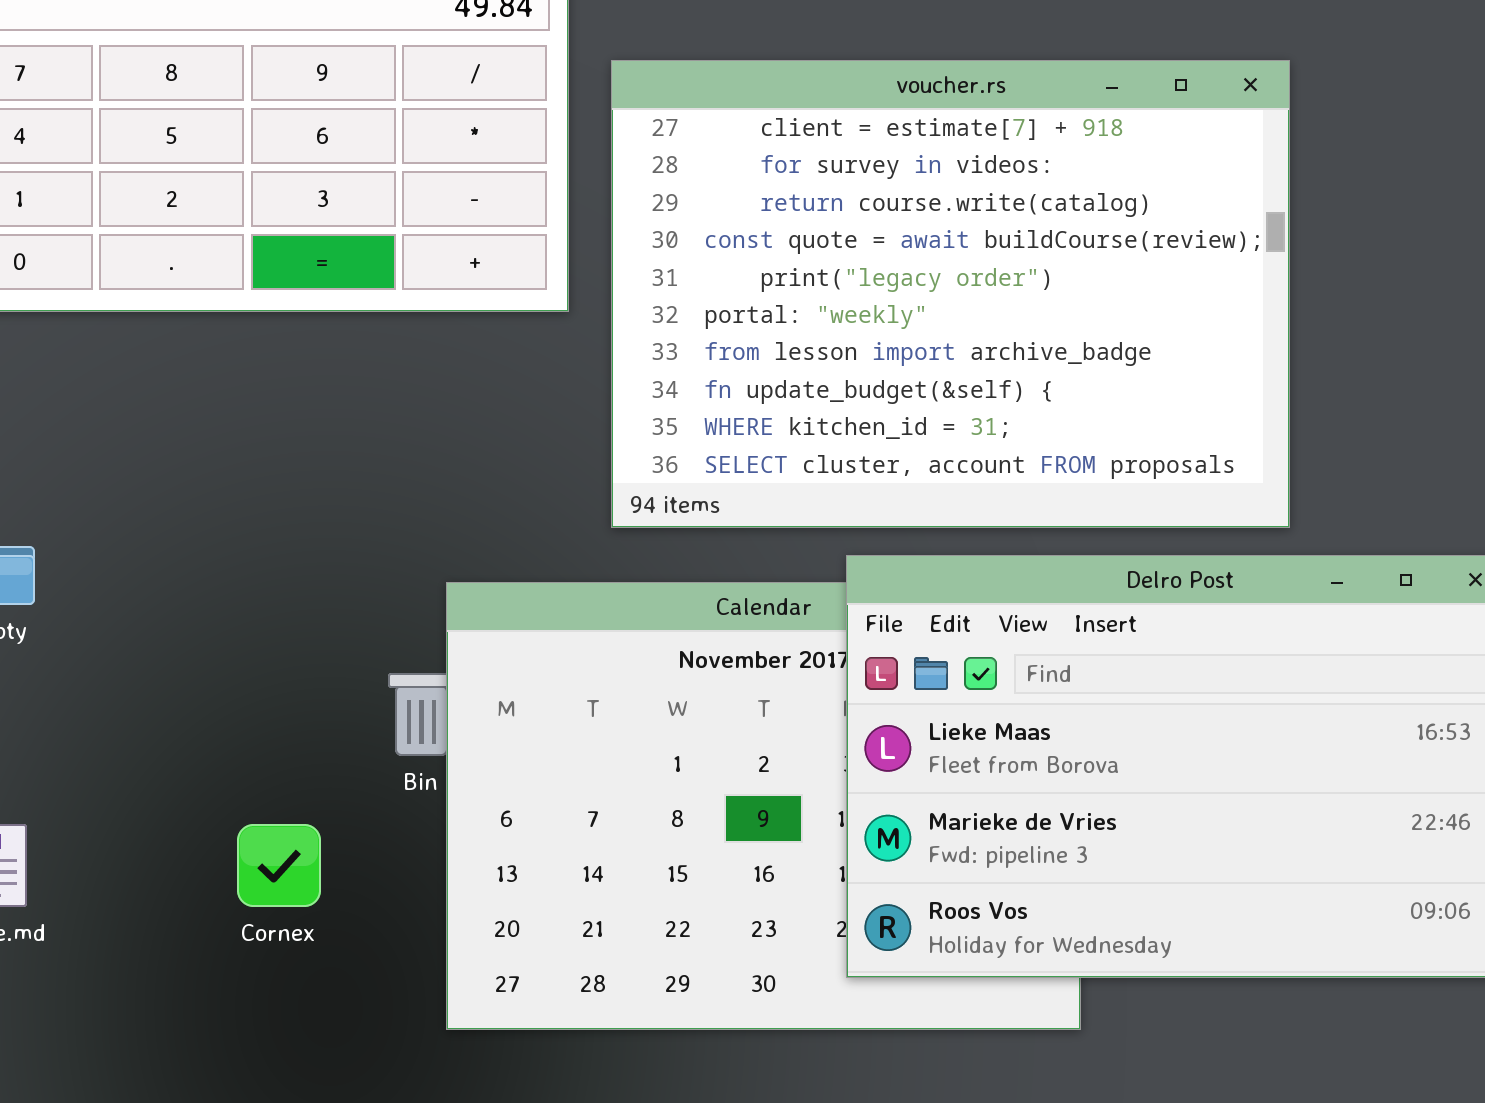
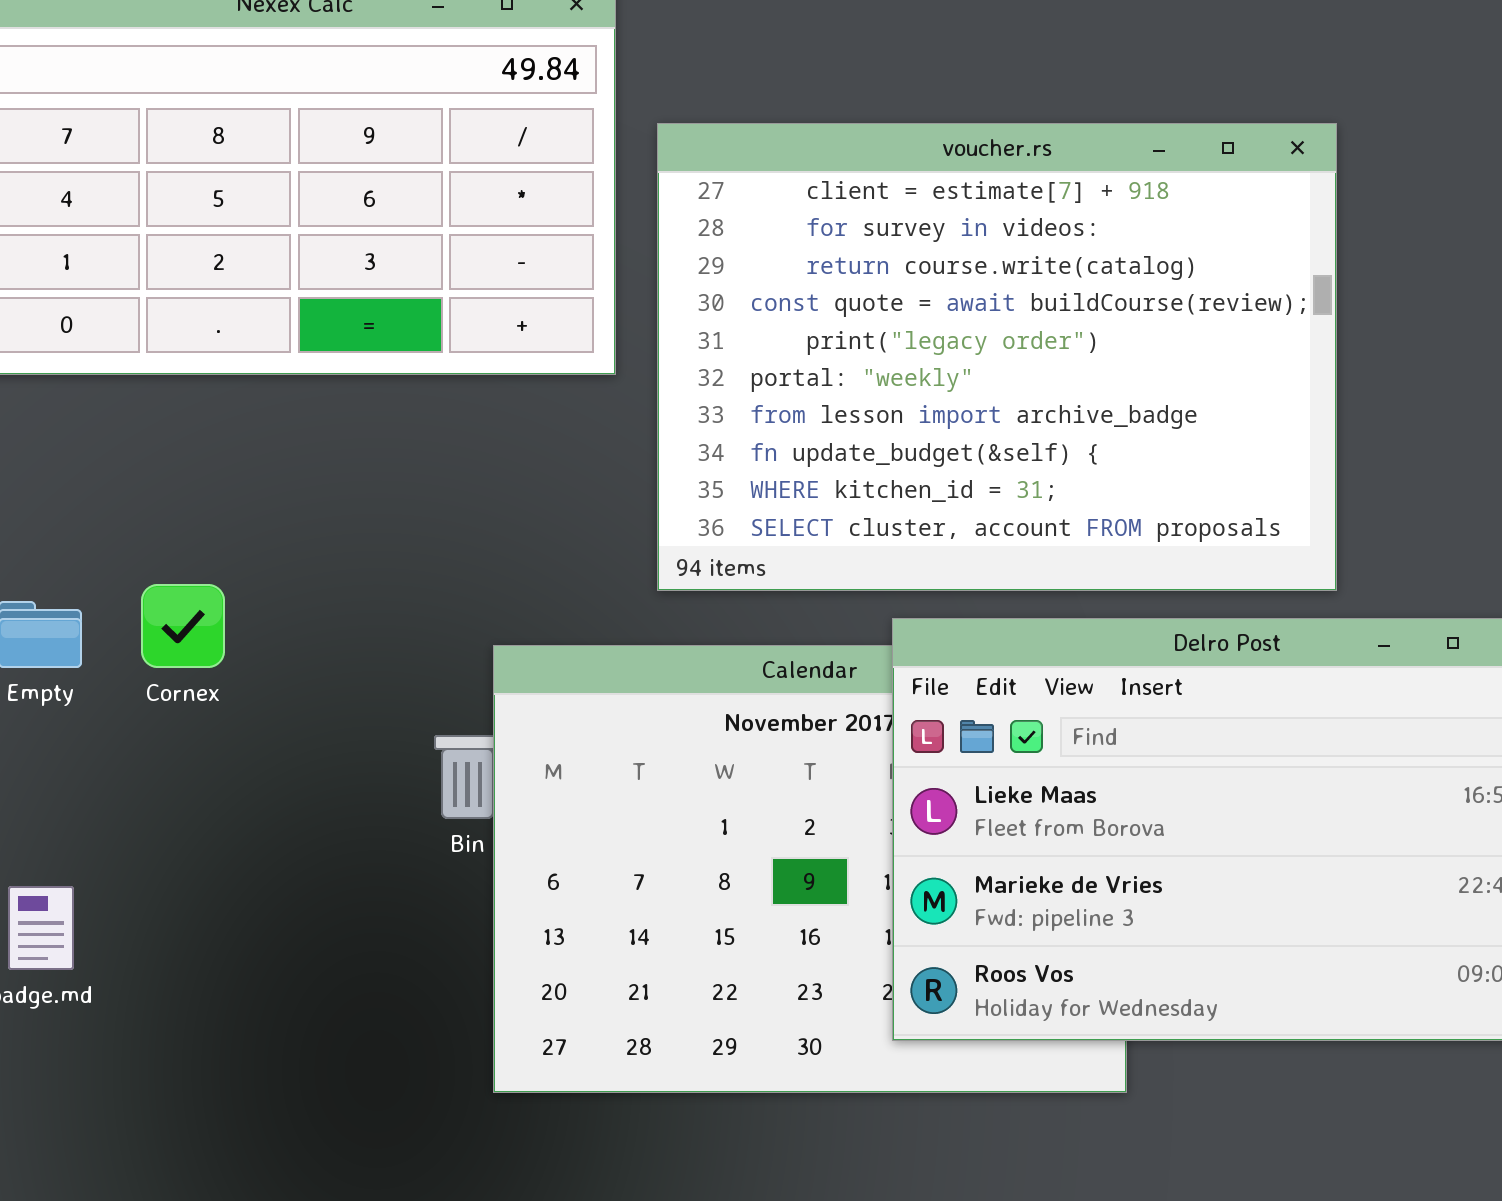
Cornex: [237,824,321,907] -> [141,584,225,668], moved

